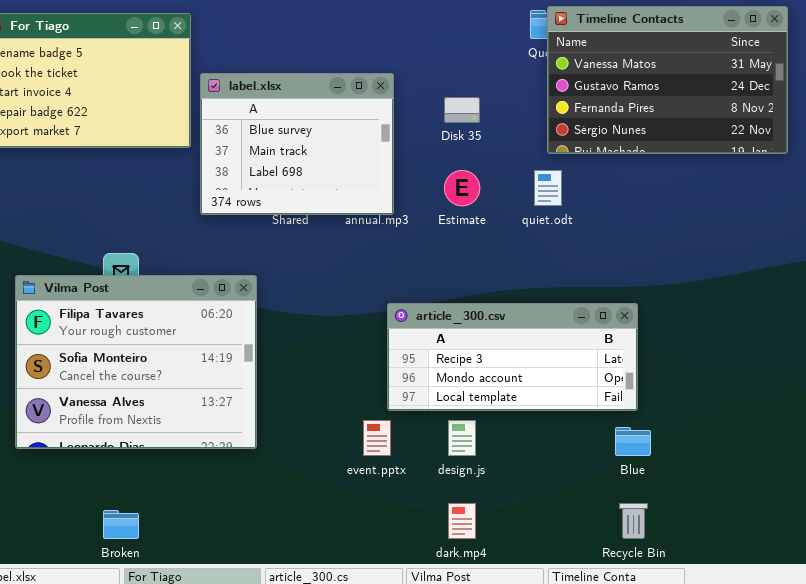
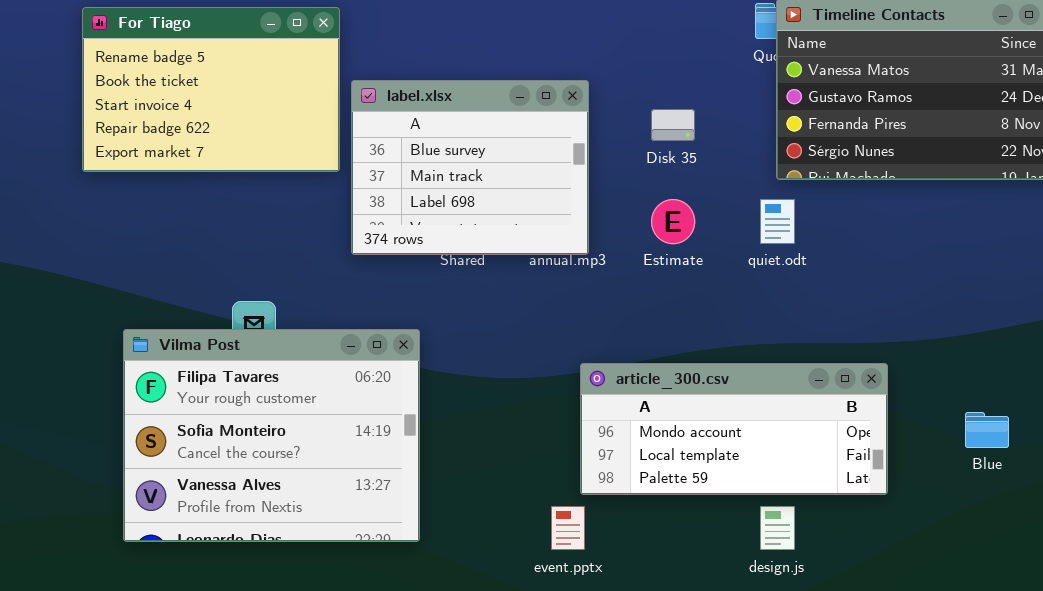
article_300.csv: [387,303,638,411] -> [580,363,888,495], scrolled down 1 row
design.js: [448,420,476,456] -> [760,506,795,550], moved
Blue: [615,427,651,456] -> [965,412,1009,448], moved

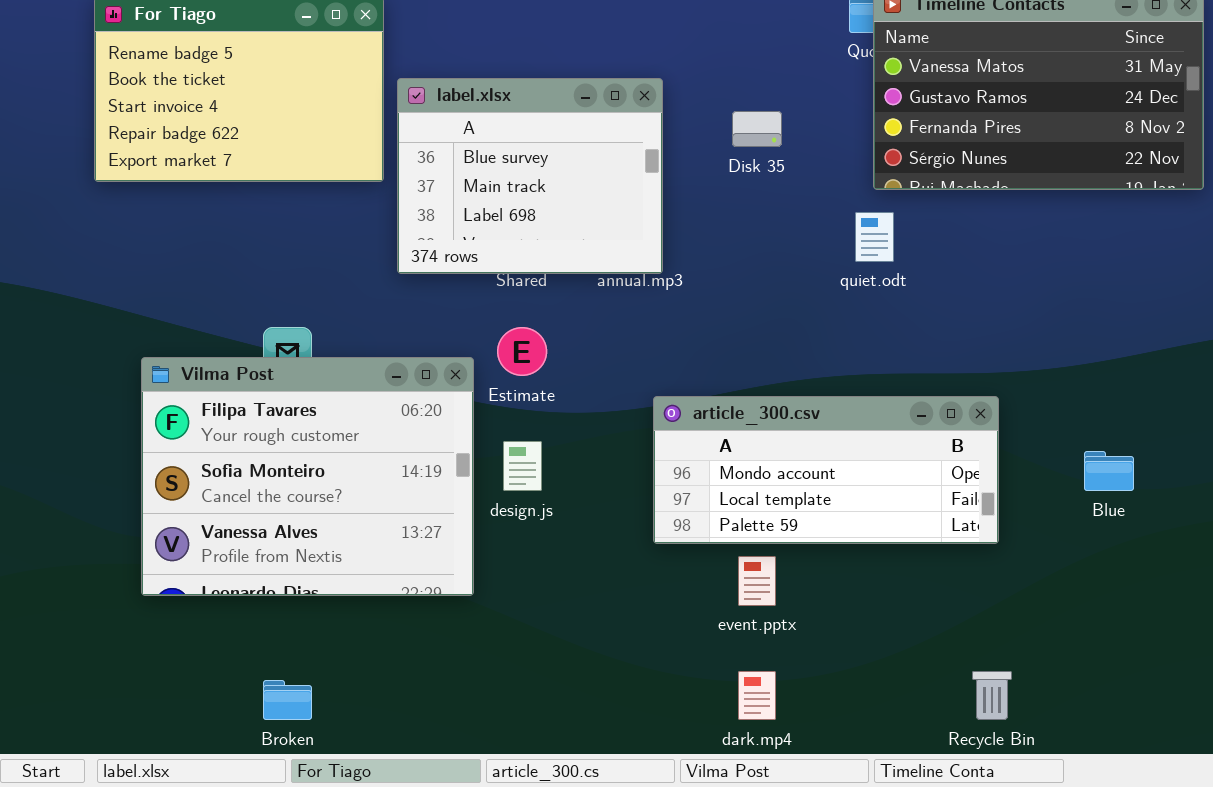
Estimate: [651,199,695,244] -> [497,327,547,376], moved
event.pptx: [551,506,585,550] -> [738,556,776,606], moved
design.js: [760,506,795,550] -> [503,441,542,491], moved

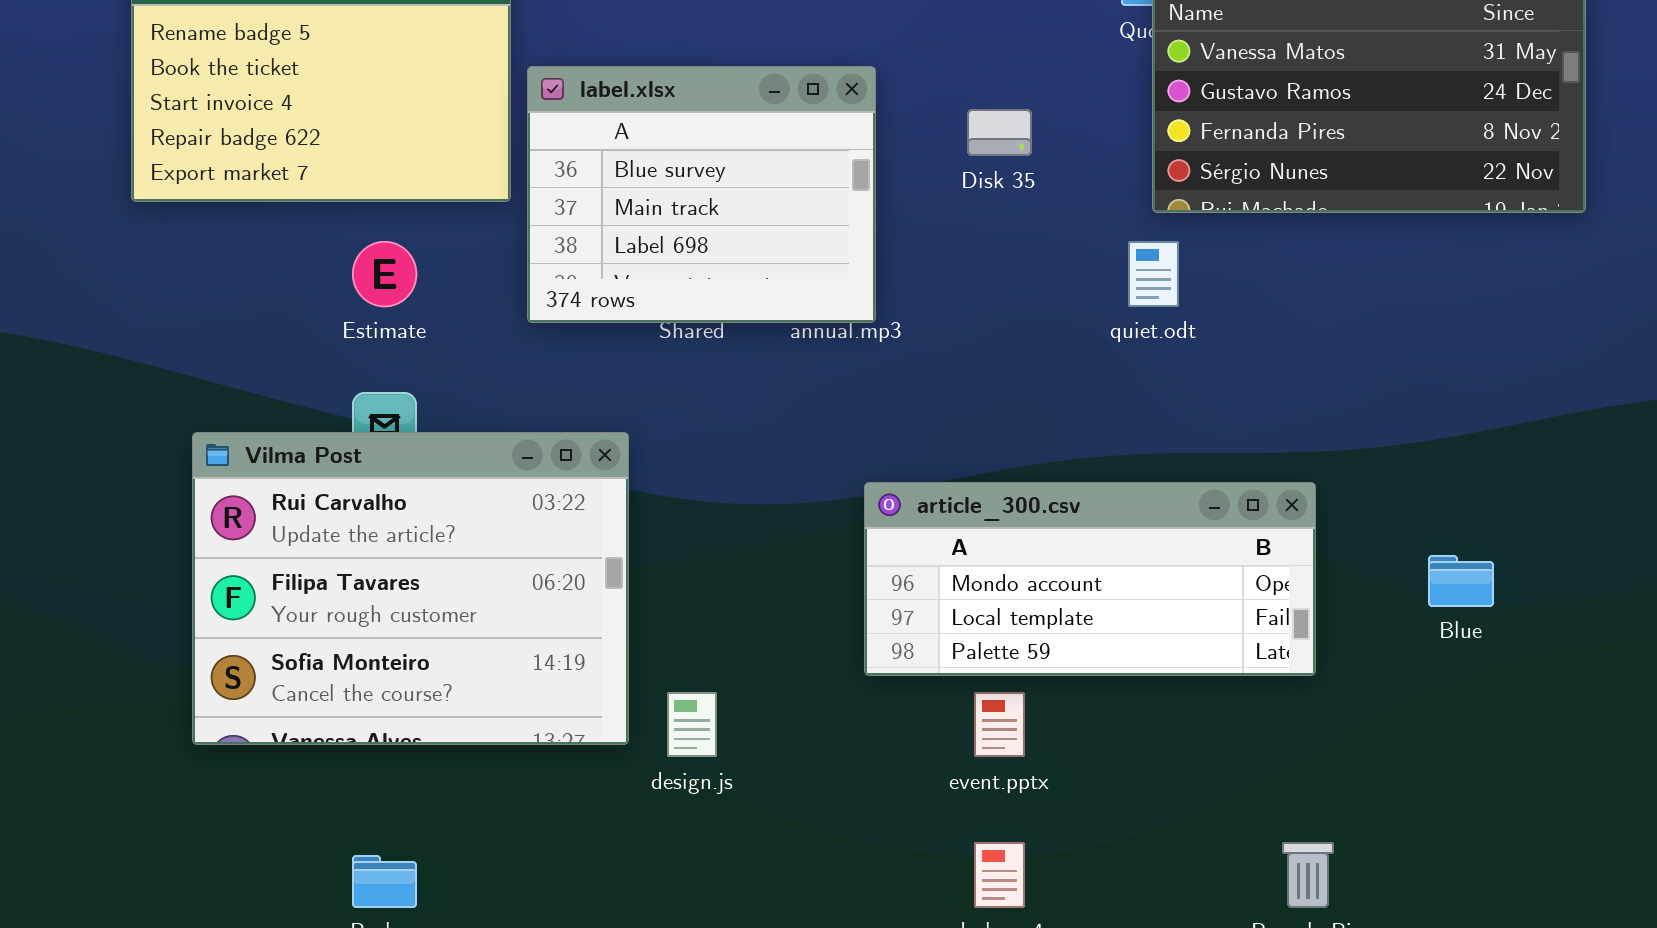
Estimate: [497,327,547,376] -> [352,241,417,307], moved
Vilma Post: [141,357,474,596] -> [192,432,629,745], scrolled up 1 row
design.js: [503,441,542,491] -> [667,692,717,757], moved

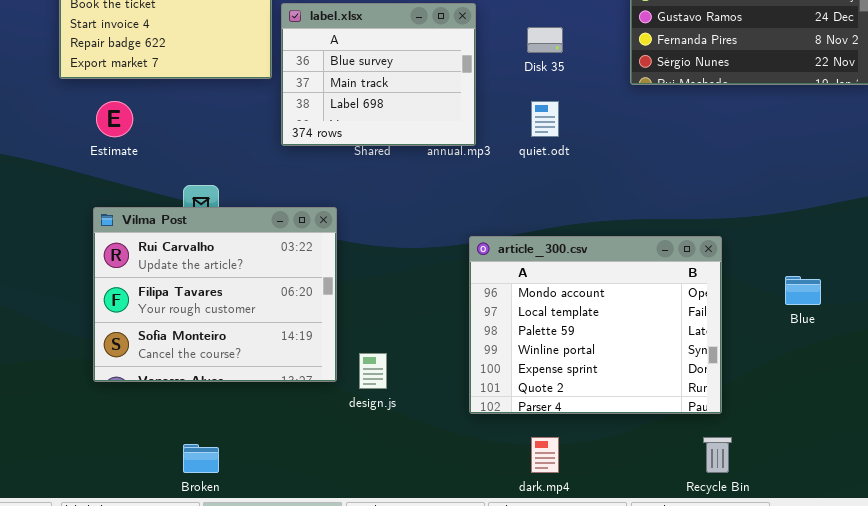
Estimate: [352,241,417,307] -> [96,101,133,137], moved
quiet.odt: [1128,241,1179,307] -> [531,101,559,137], moved
article_300.csv: [864,482,1316,676] -> [469,236,722,414], resized

